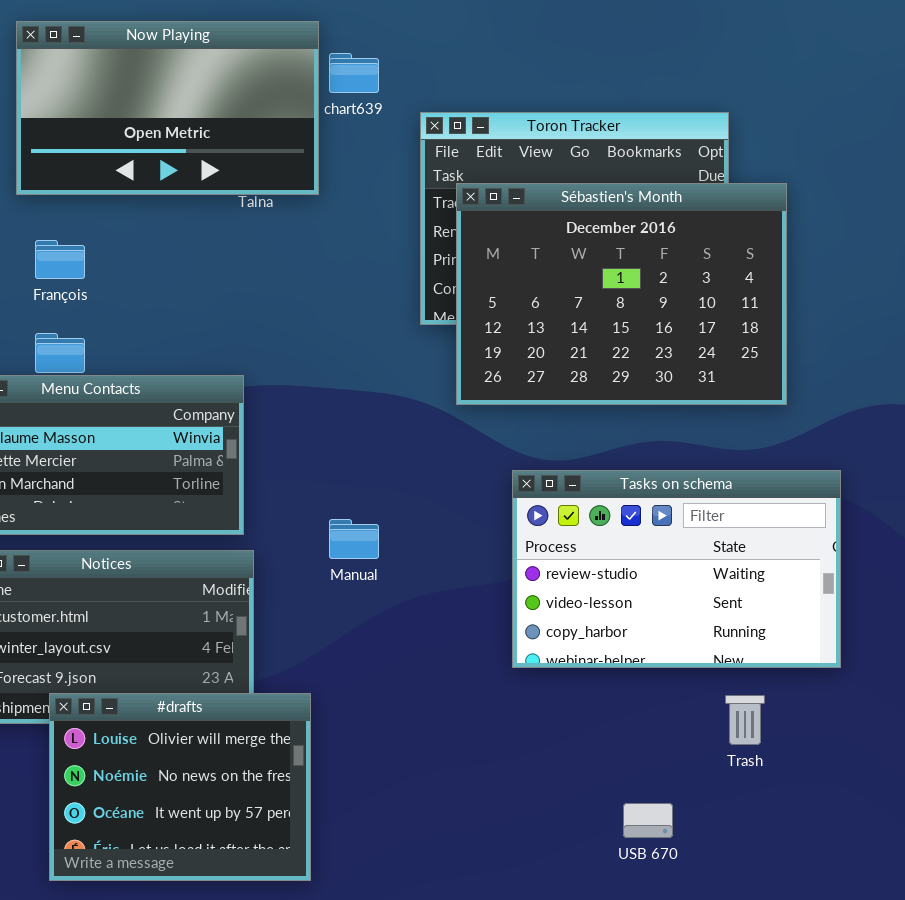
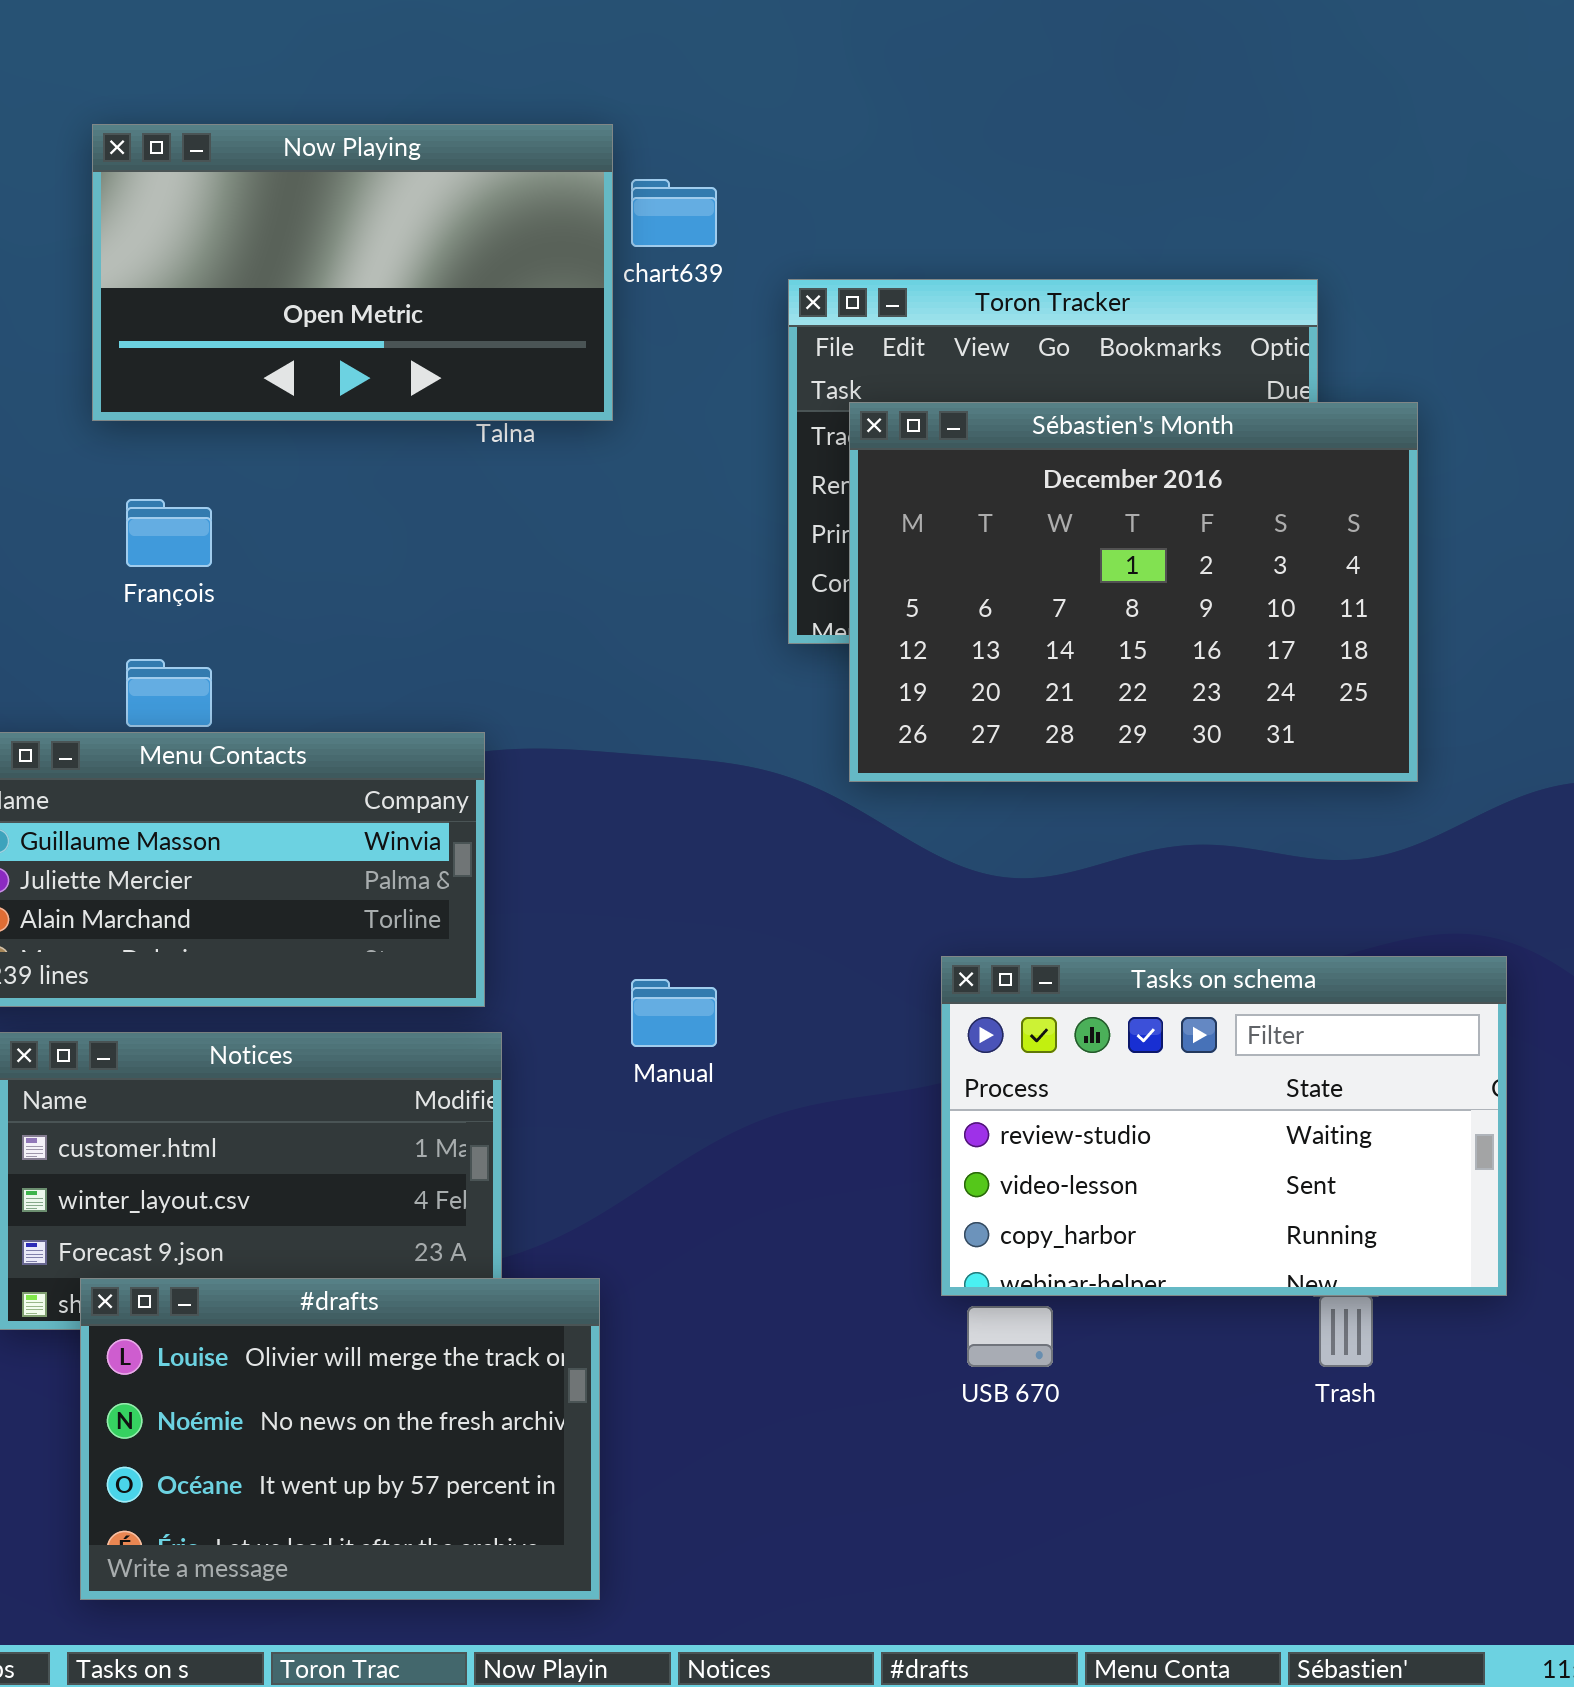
Tasks on schema: [512,470,841,668] -> [941,956,1507,1296], moved
#drafts: [49,693,311,881] -> [80,1278,600,1600], resized
USB 670: [623,803,673,838] -> [967,1306,1053,1367], moved

